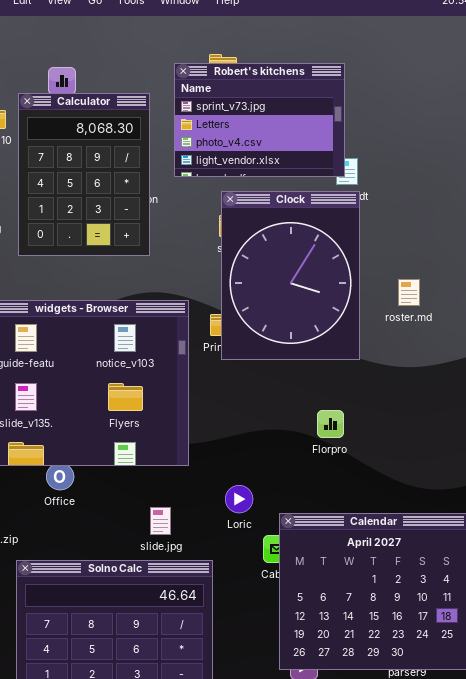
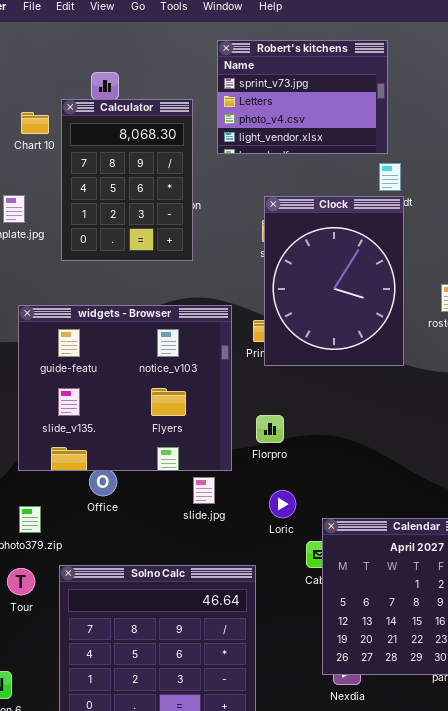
Robert's kitchens: [174,63,345,177] -> [217,40,388,154], moved
Florpro: [317,410,344,438] -> [256,415,284,443], moved
slide.jpg: [150,507,171,535] -> [193,477,215,504], moved

